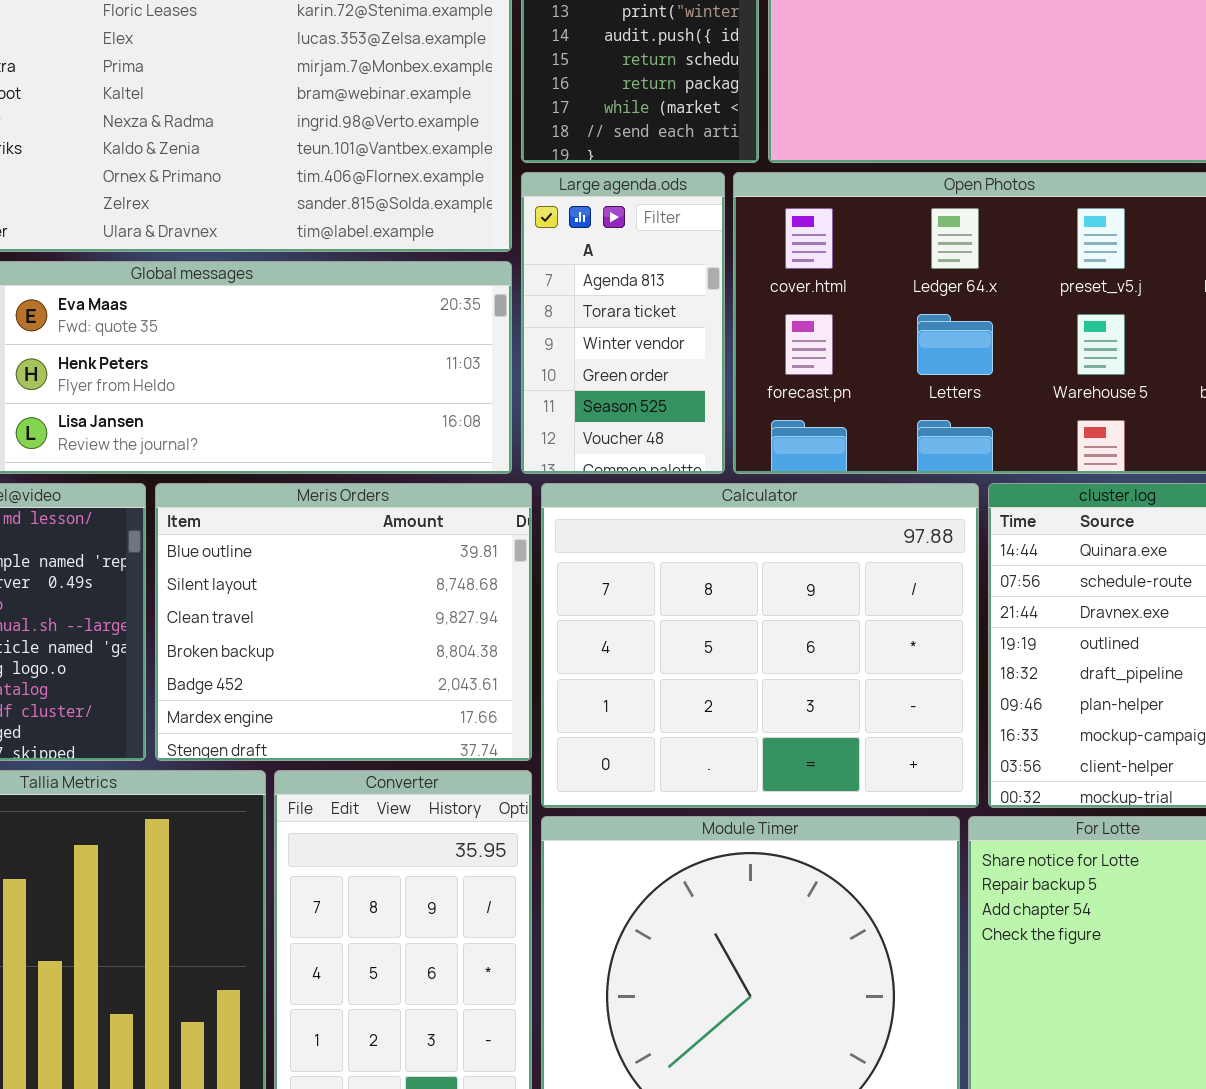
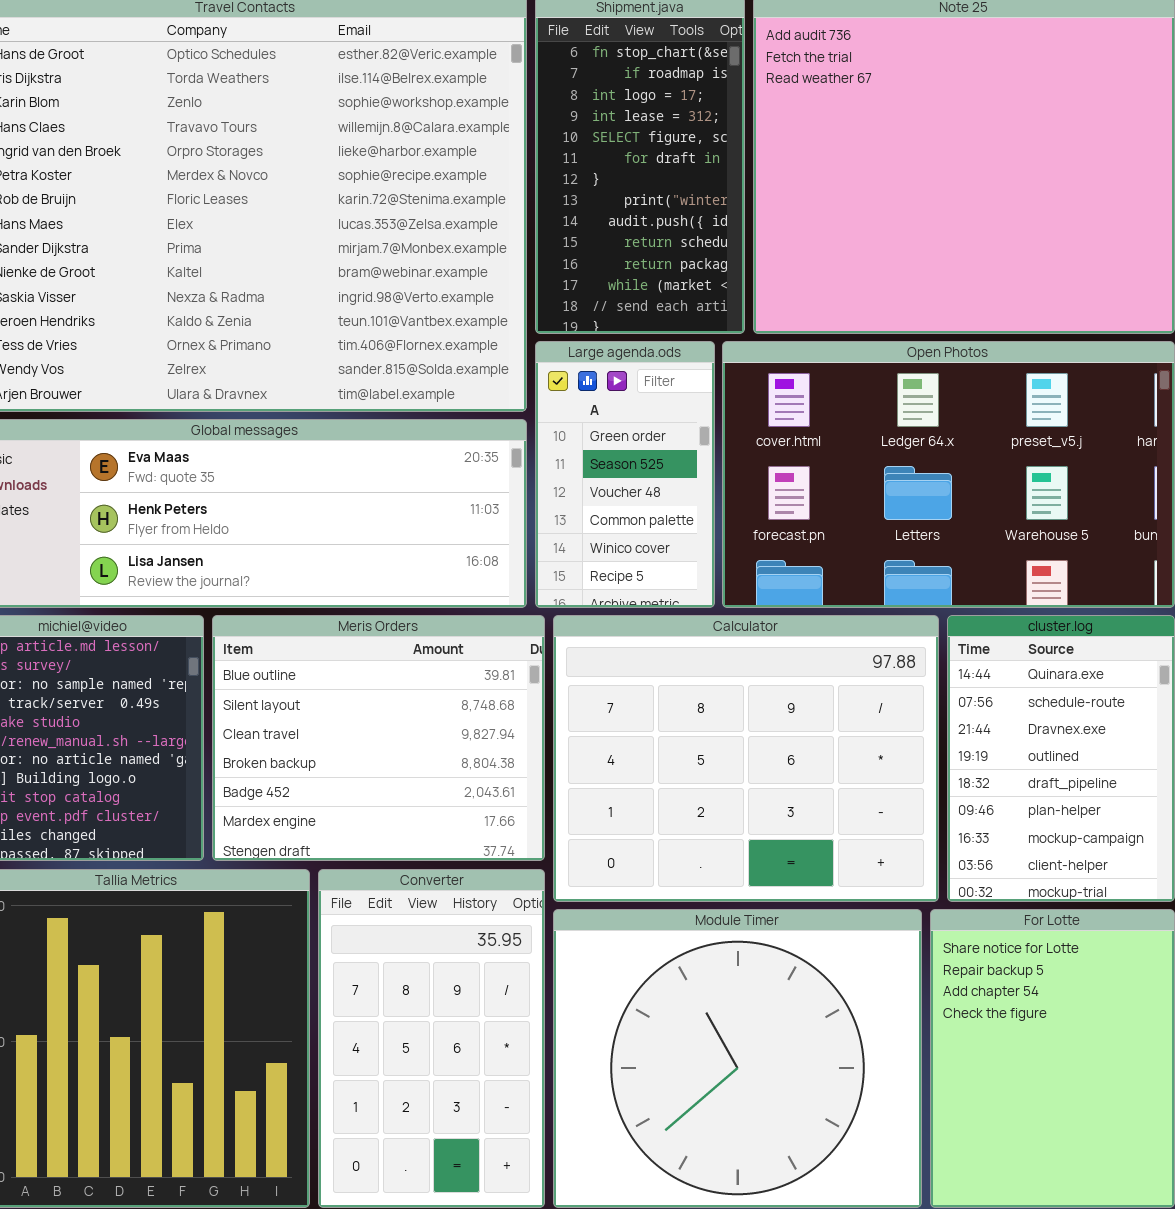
Large agenda.ods: [521,172,725,474] -> [535,341,715,608], scrolled down 3 rows

